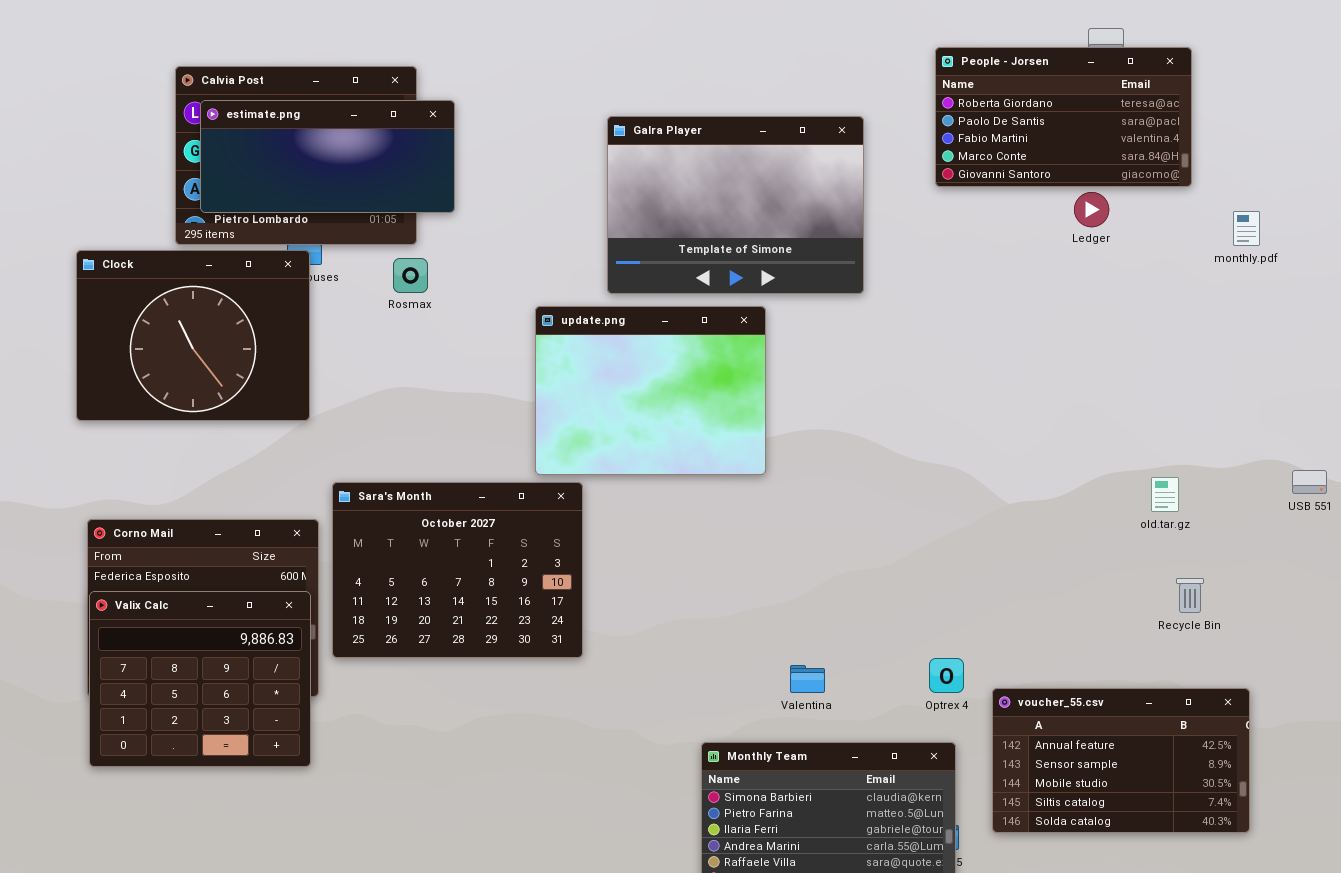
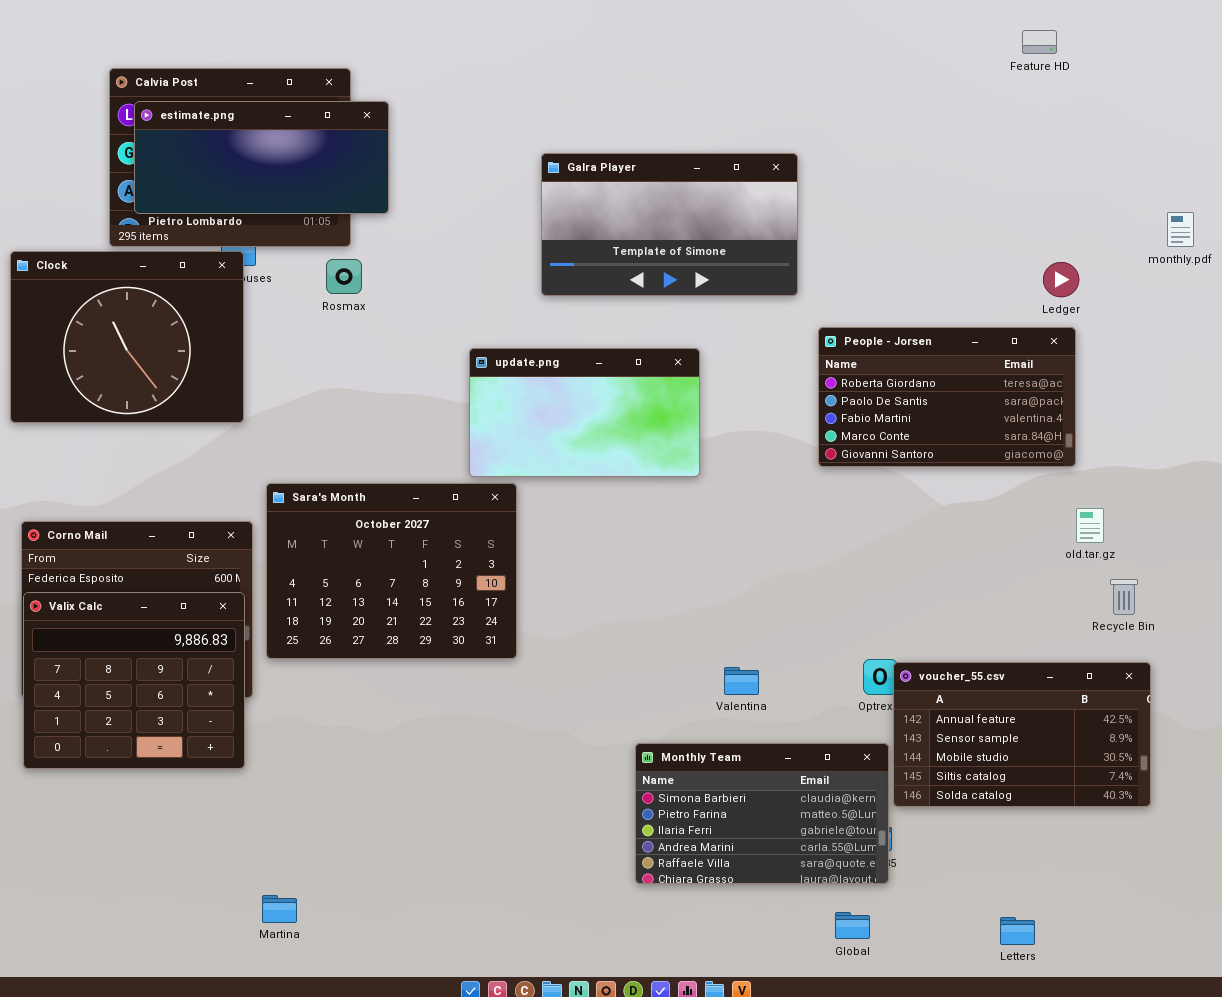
People - Jorsen: [935,47,1192,187] -> [818,327,1076,467], moved
Galra Player: [607,116,864,294] -> [541,153,798,296], resized
Ledger: [1074,192,1109,227] -> [1043,262,1079,297], moved
update.png: [535,306,766,475] -> [469,348,700,477], resized
old.tar.gz: [1151,477,1179,512] -> [1076,508,1104,543], moved
voucher_55.csv: [992,688,1250,833] -> [893,662,1151,807], moved

